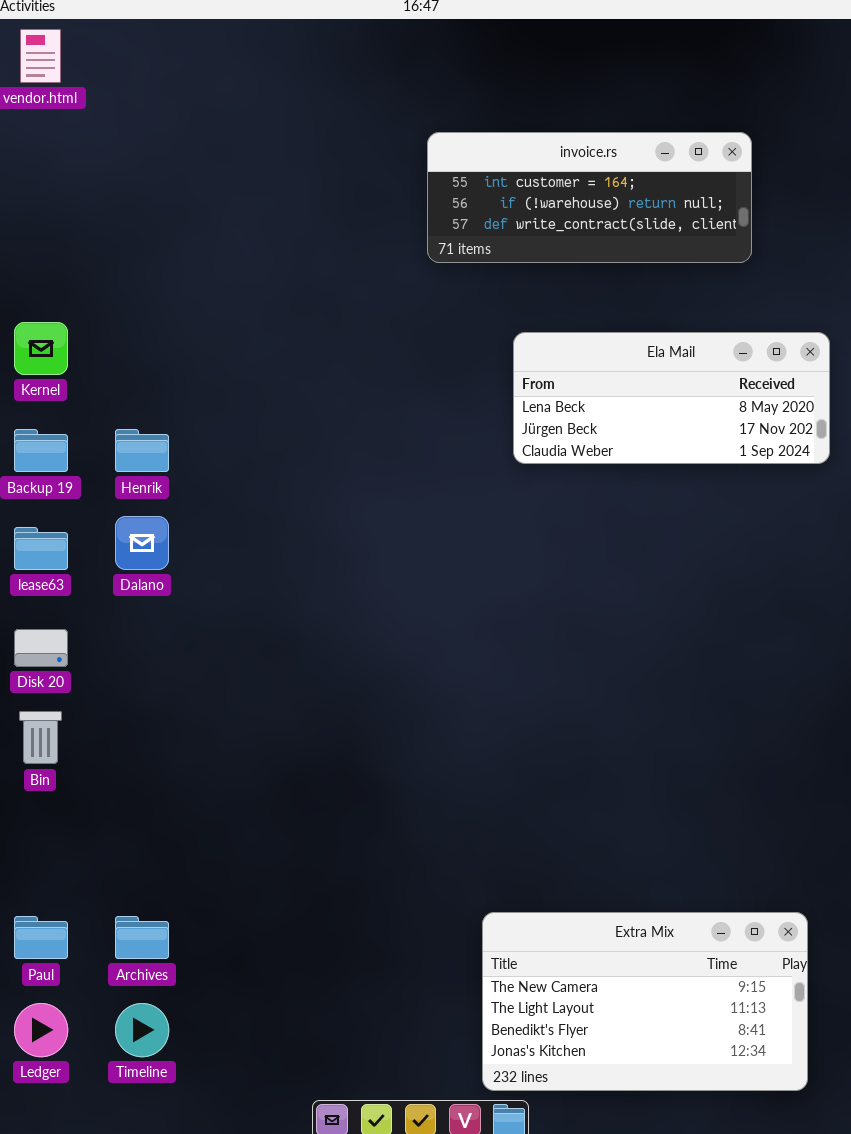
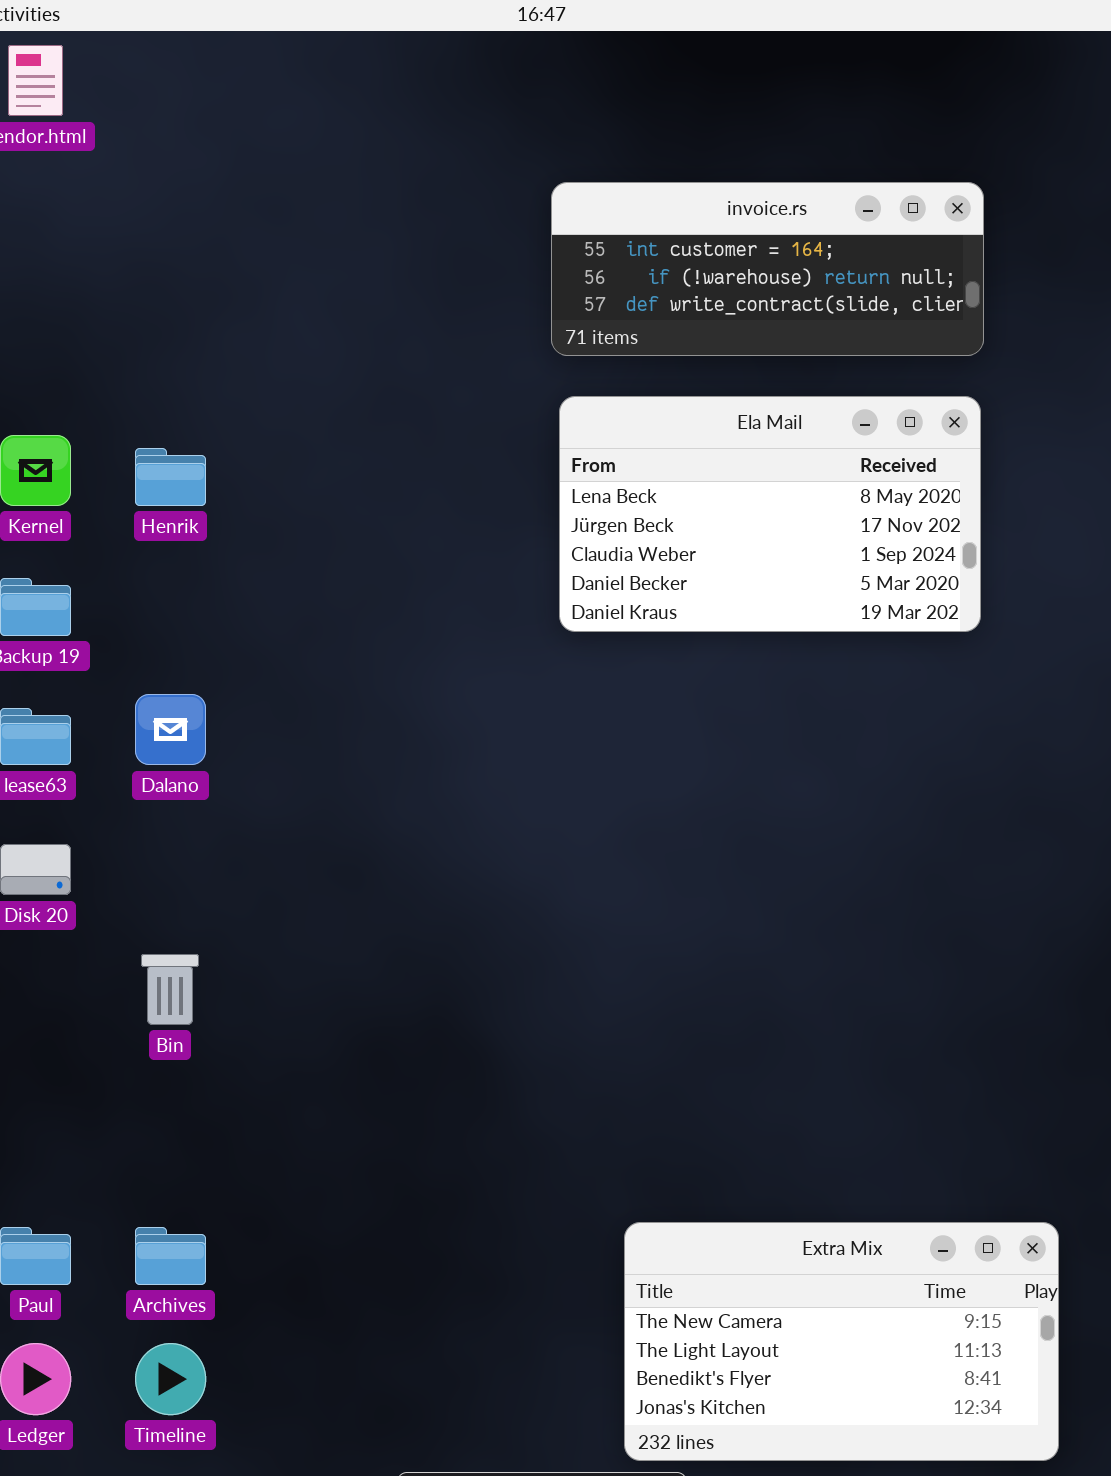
Ela Mail: [513,332,830,464] -> [559,396,981,632], moved, resized
Henrik: [115,429,169,472] -> [135,448,206,506], moved
Bin: [19,711,62,764] -> [141,954,199,1025], moved

